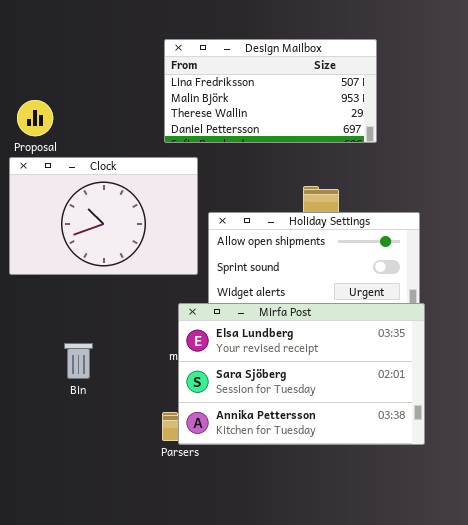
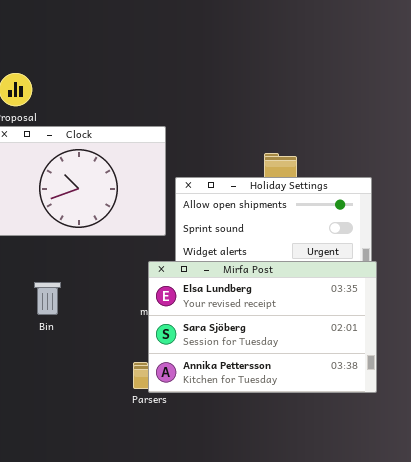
Design Mailbox: [164,39,377,143] -> none, closed
Bin: [64,343,93,379] -> [34,282,61,315], moved

